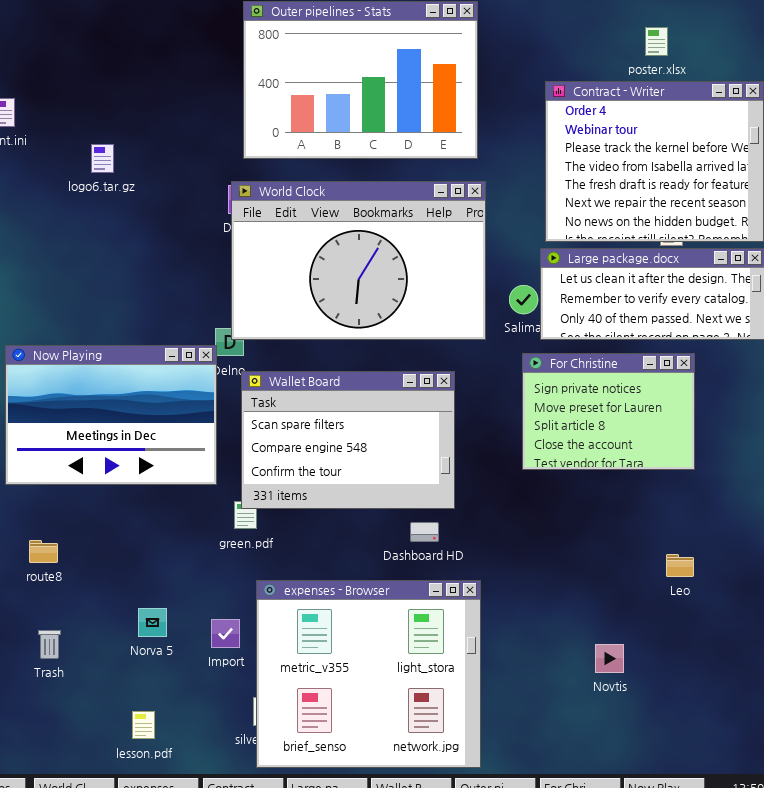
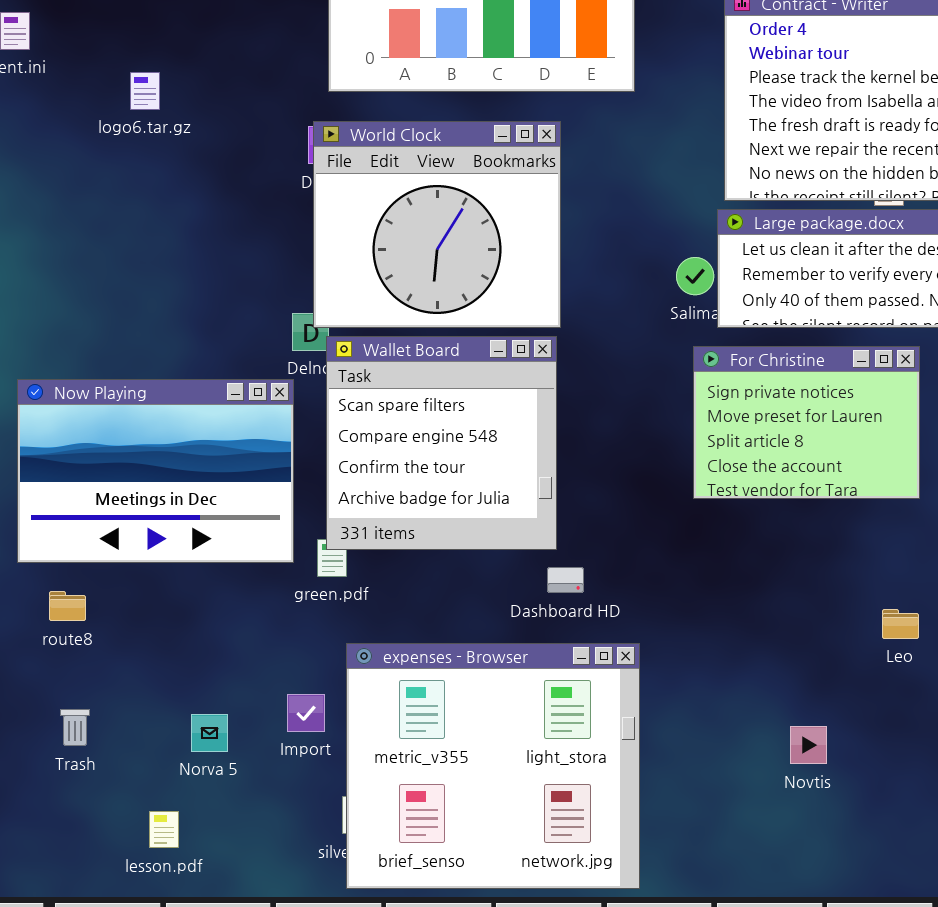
World Clock: [231,181,486,340] -> [313,121,561,328], resized
Now Playing: [5,345,217,485] -> [17,379,294,563], moved
Wallet Board: [241,371,455,509] -> [326,336,557,550], resized
Norva 5: [138,608,167,637] -> [191,714,228,752], moved
lesson.pdf: [132,711,155,739] -> [149,811,179,848], moved

